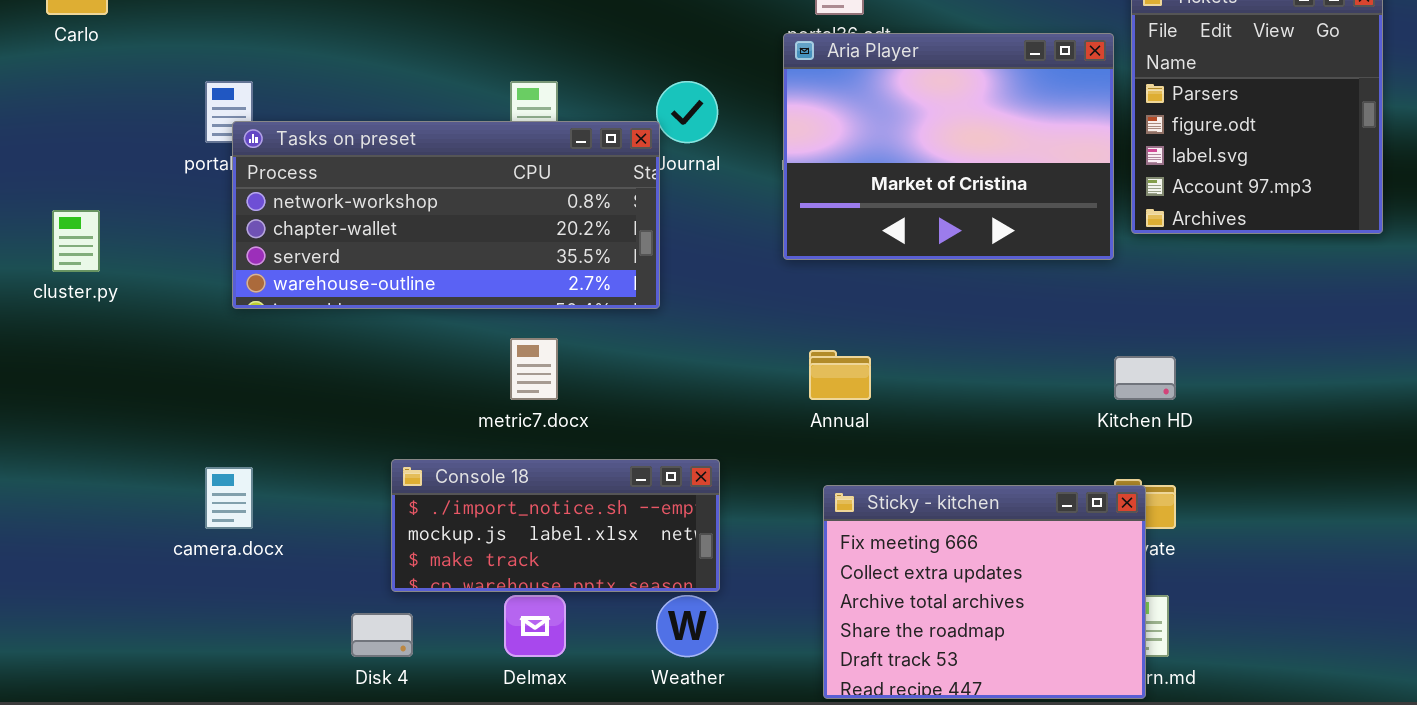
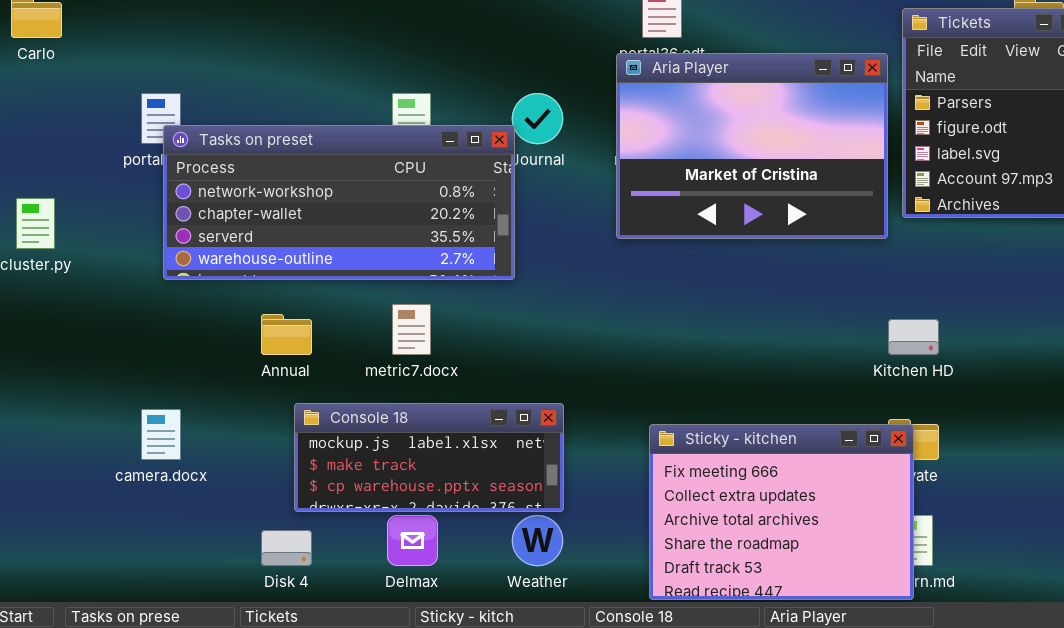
Annual: [809,350,871,400] -> [261,314,312,355], moved
Console 18: [391,459,720,592] -> [294,403,564,512], scrolled down 1 row

